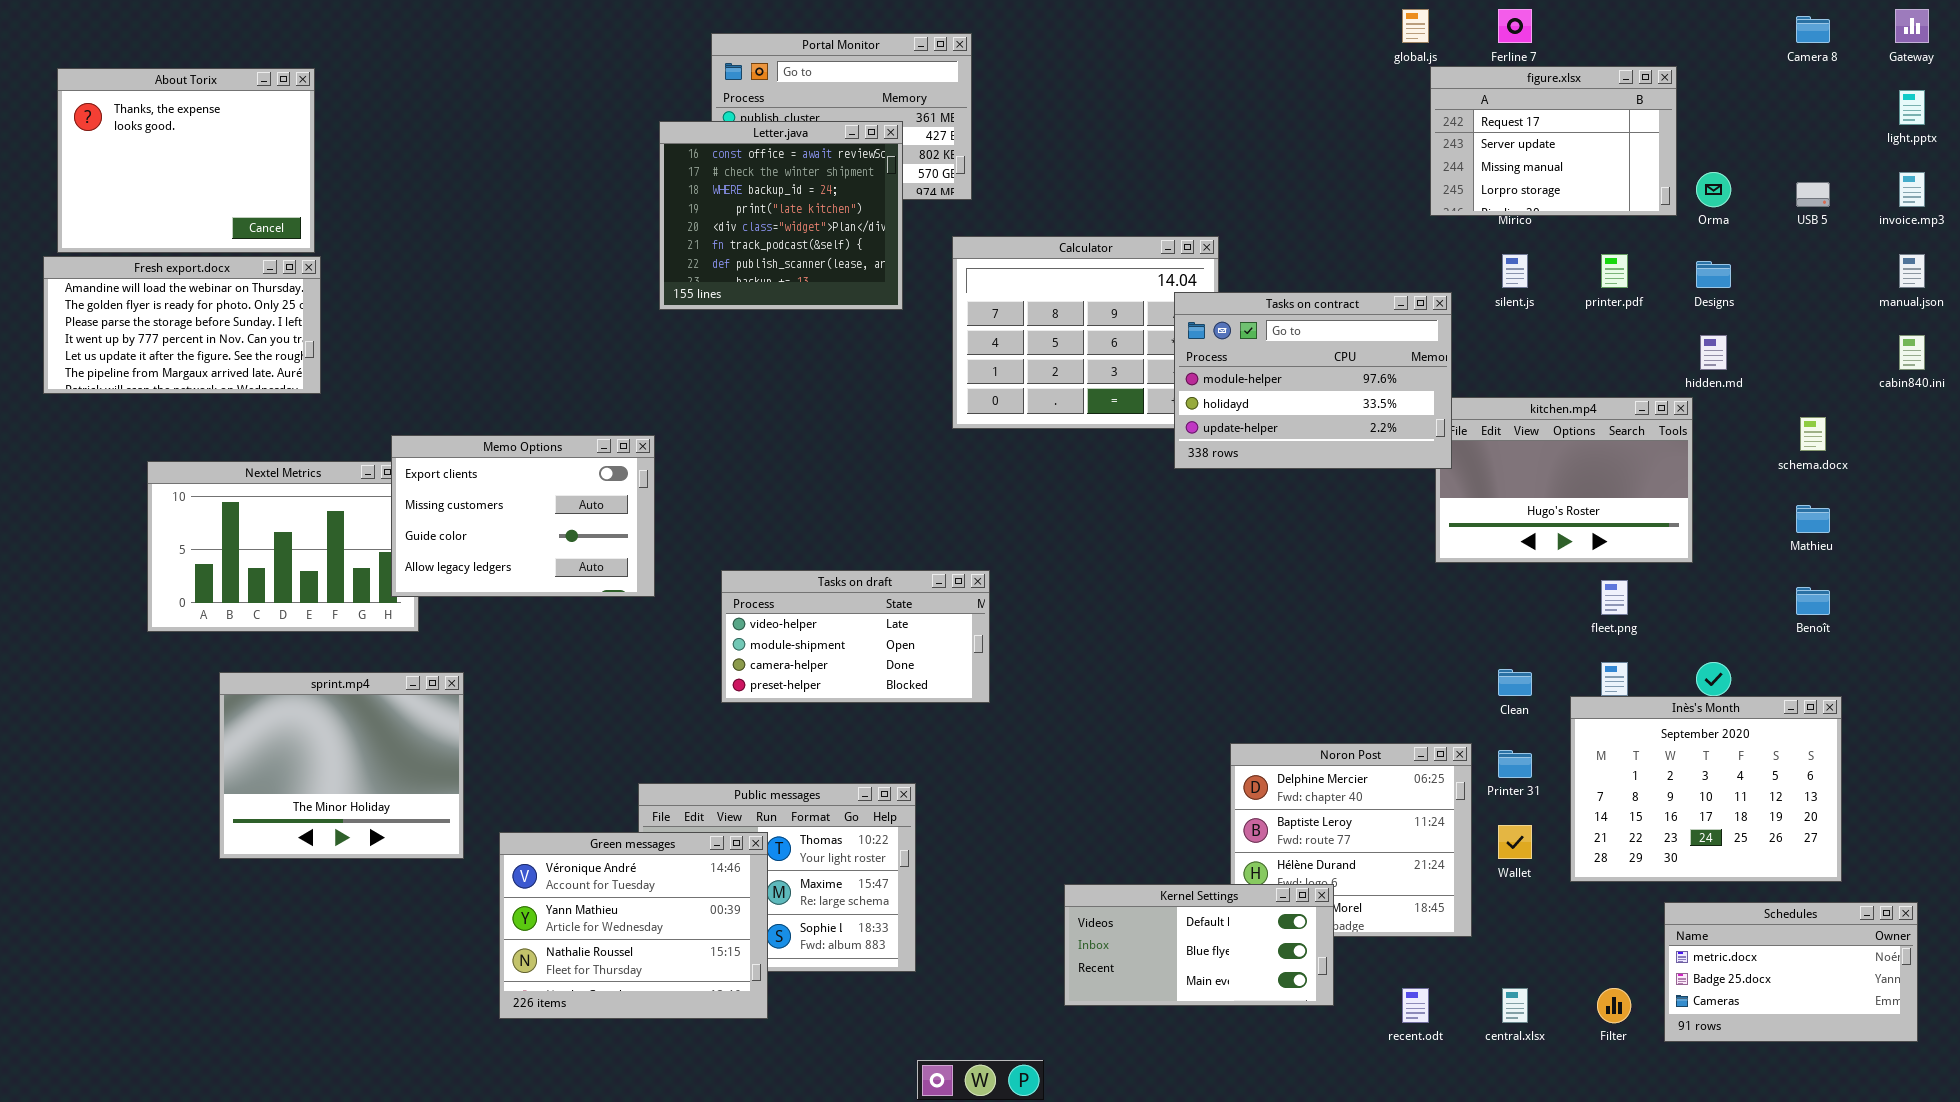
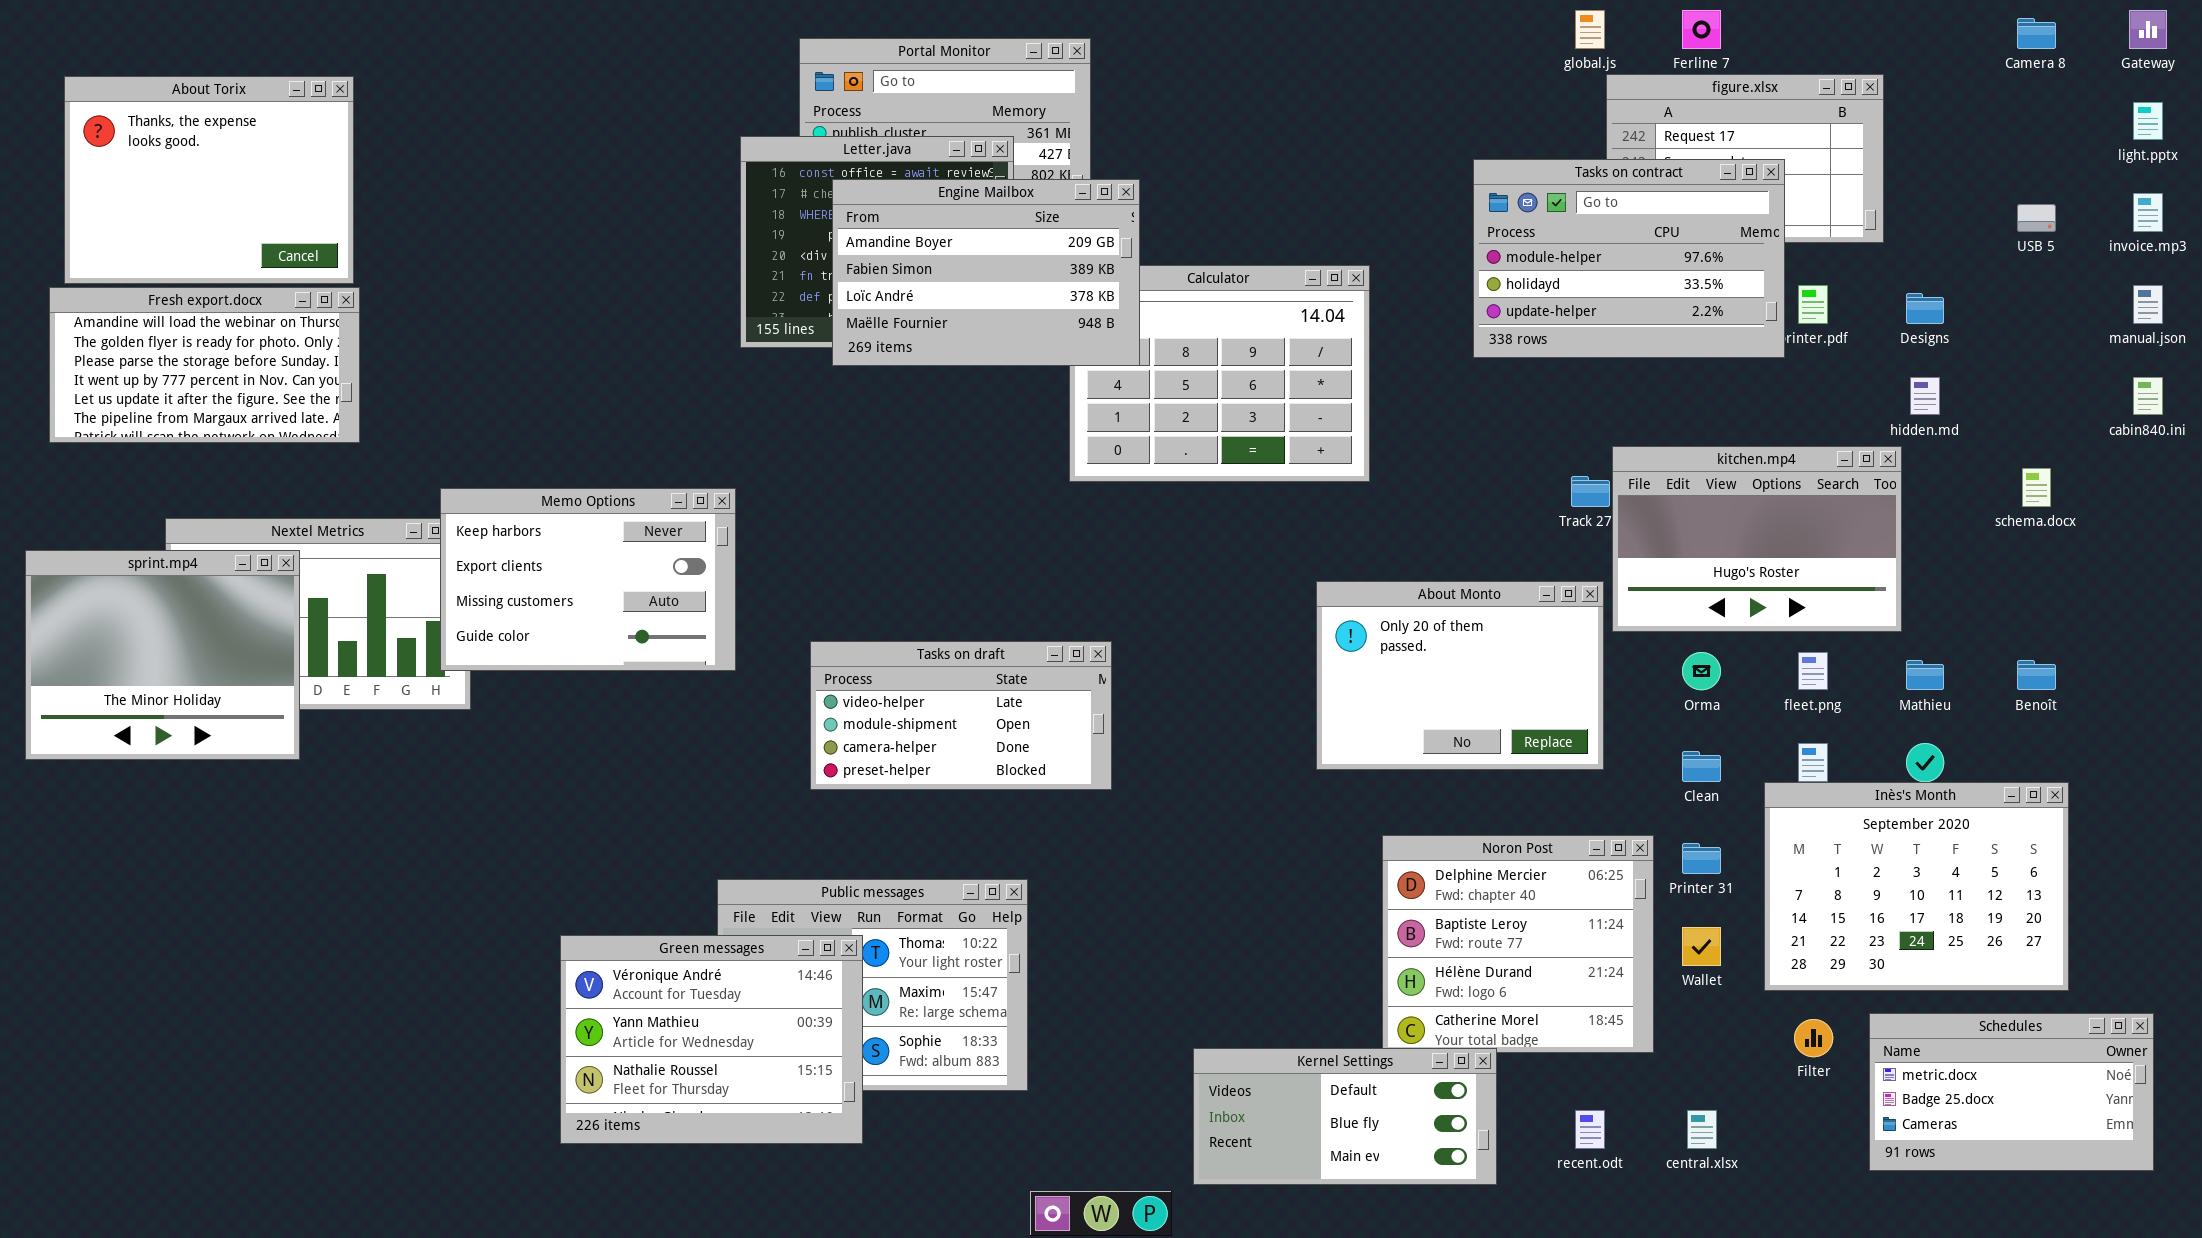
Engine Mailbox: none -> [832,179,1140,366], opened
Orma: [1696,172,1731,207] -> [1682,652,1721,690], moved
Tasks on contract: [1174,292,1452,469] -> [1473,159,1785,358], moved
Memo Options: [391,435,655,597] -> [440,488,736,671], scrolled up 1 row
Mathieu: [1796,505,1830,533] -> [1906,660,1944,690], moved
About Monto: none -> [1316,581,1604,770], opened
sprint.mp4: [219,672,464,859] -> [25,550,300,760], moved
Kernel Settings: [1064,884,1334,1006] -> [1193,1048,1497,1185], moved
Filter: [1597,988,1631,1023] -> [1794,1019,1833,1057], moved

